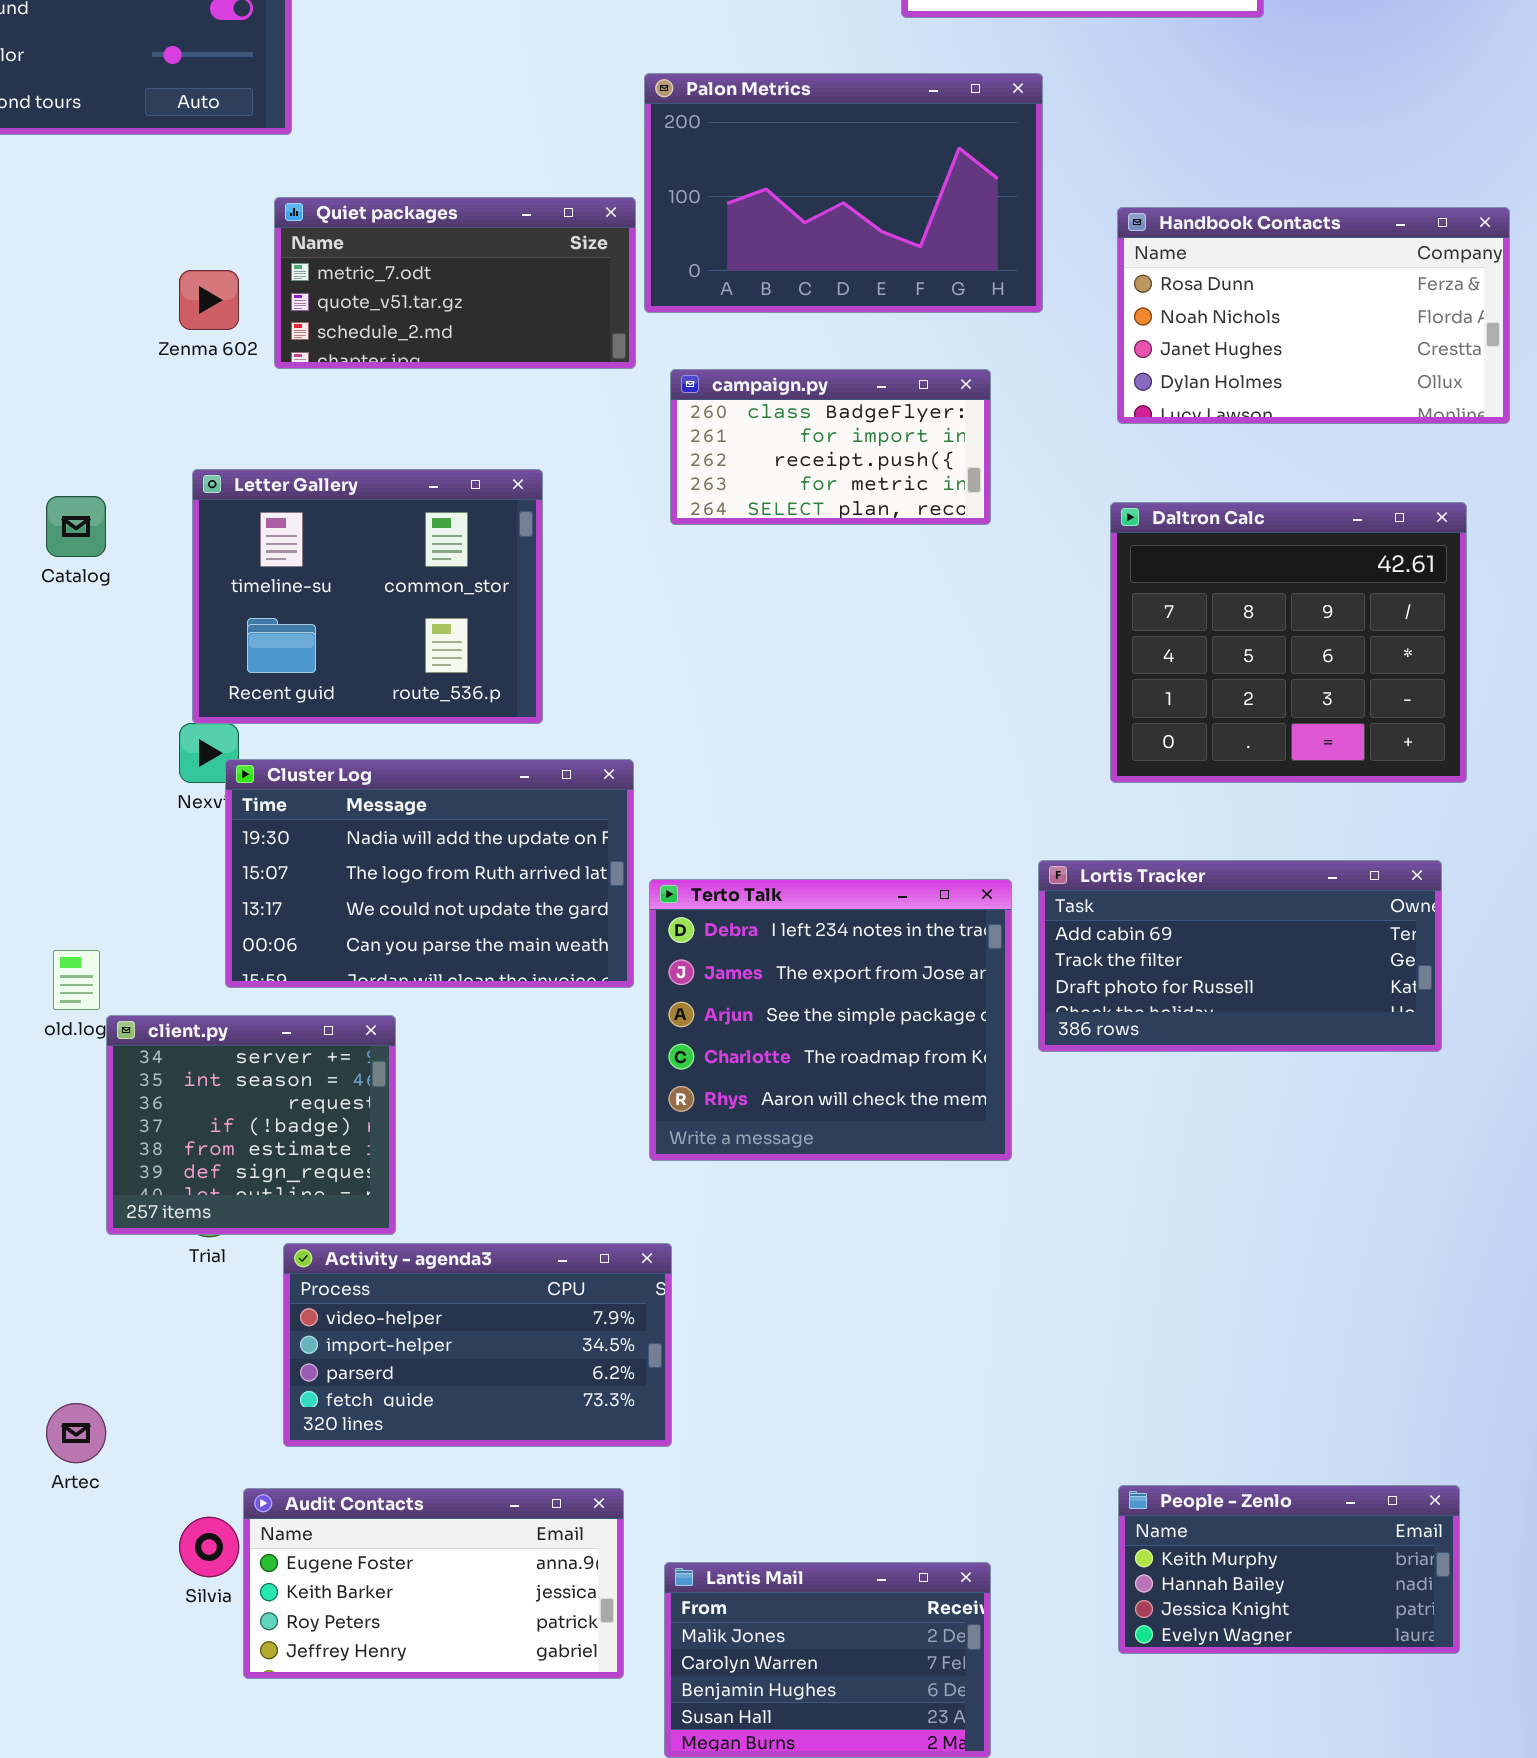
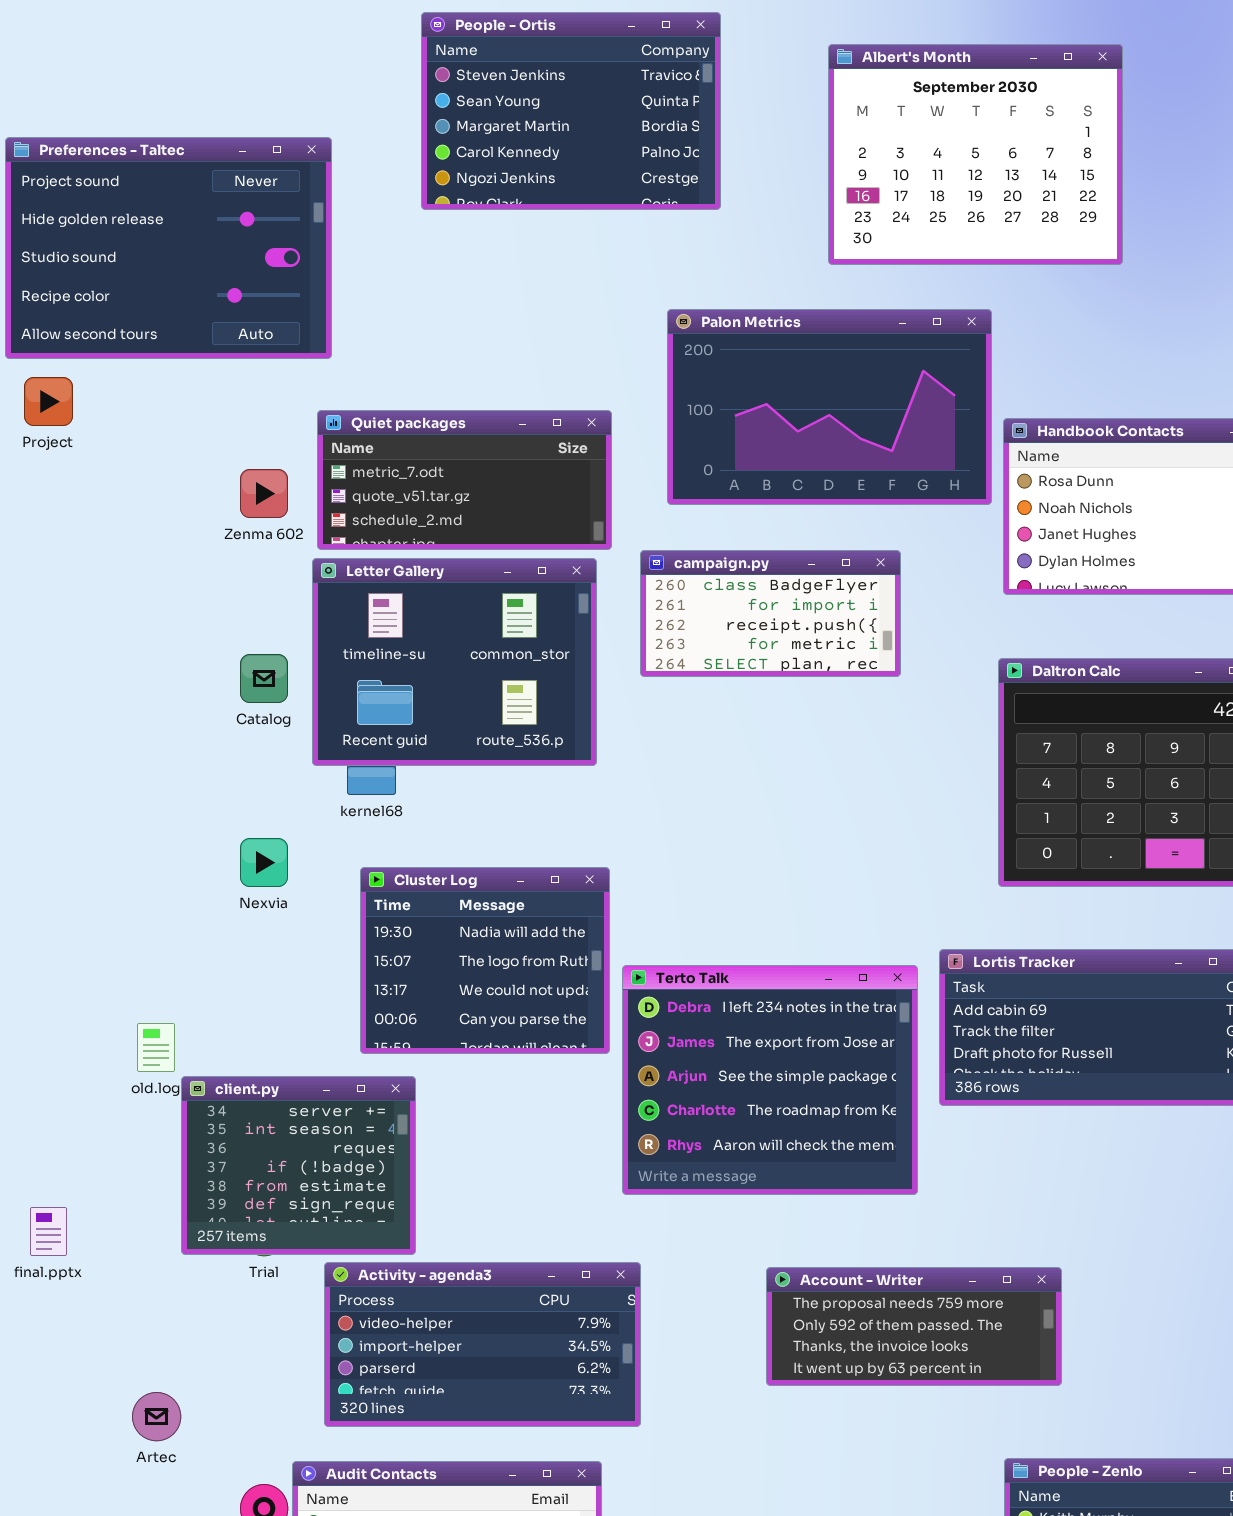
Palon Metrics: [644,73,1043,313] -> [667,309,992,505], moved
Letter Gallery: [192,469,543,724] -> [312,558,597,766], moved
Catalog: [46,496,106,557] -> [240,654,288,703], moved
Cluster Log: [225,759,634,988] -> [360,867,610,1054], resized
Account - Writer: none -> [766,1267,1062,1386], opened

